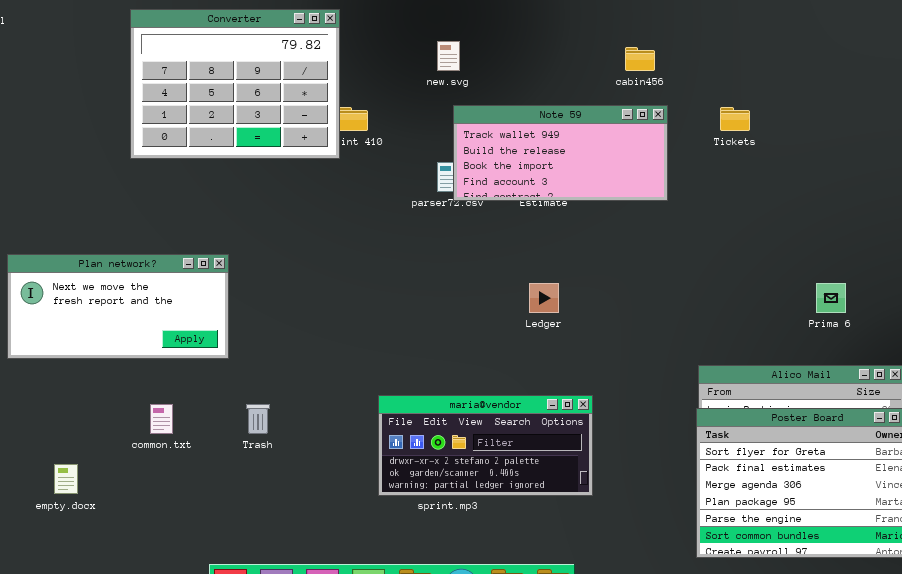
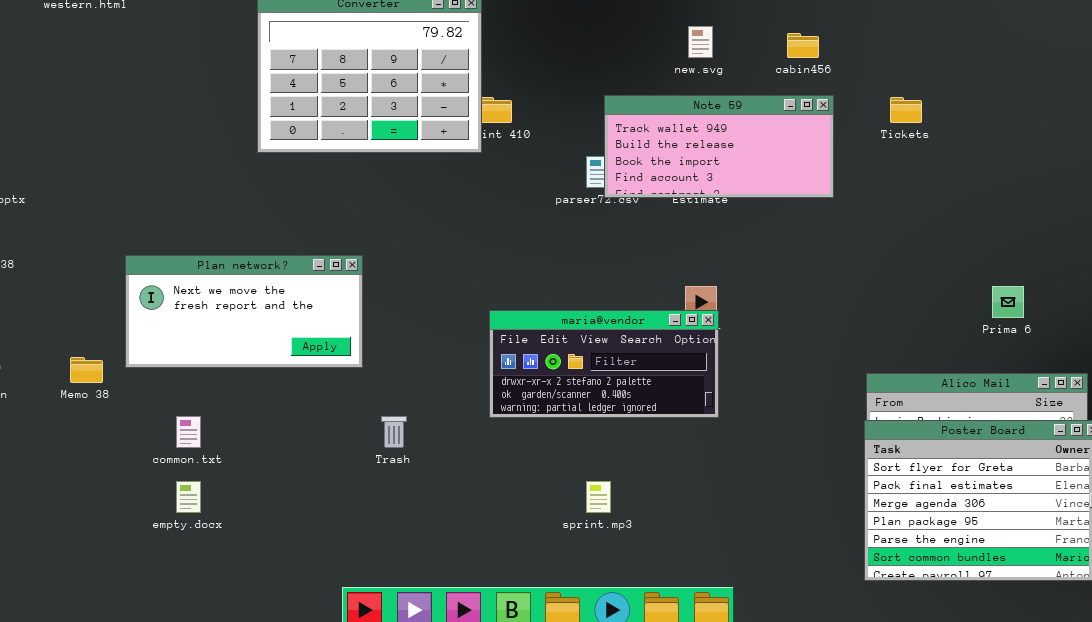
new.svg: [437,41,460,71] -> [688,26,713,58], moved
maria@vendor: [378,395,593,496] -> [489,310,719,418], moved
common.txt: [150,404,173,434] -> [176,416,201,448], moved

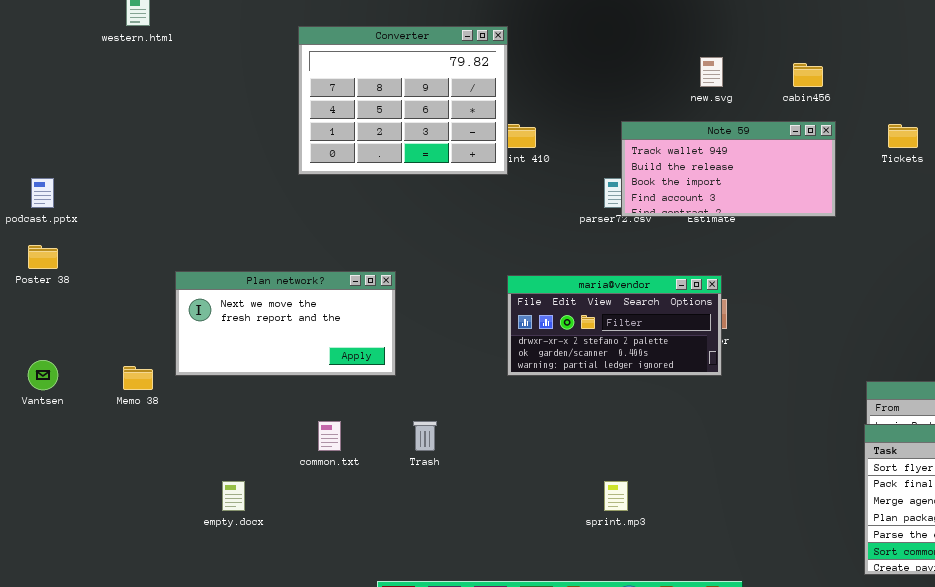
maria@vendor: [489,310,719,418] -> [507,275,722,376], moved
common.txt: [176,416,201,448] -> [318,421,341,451], moved

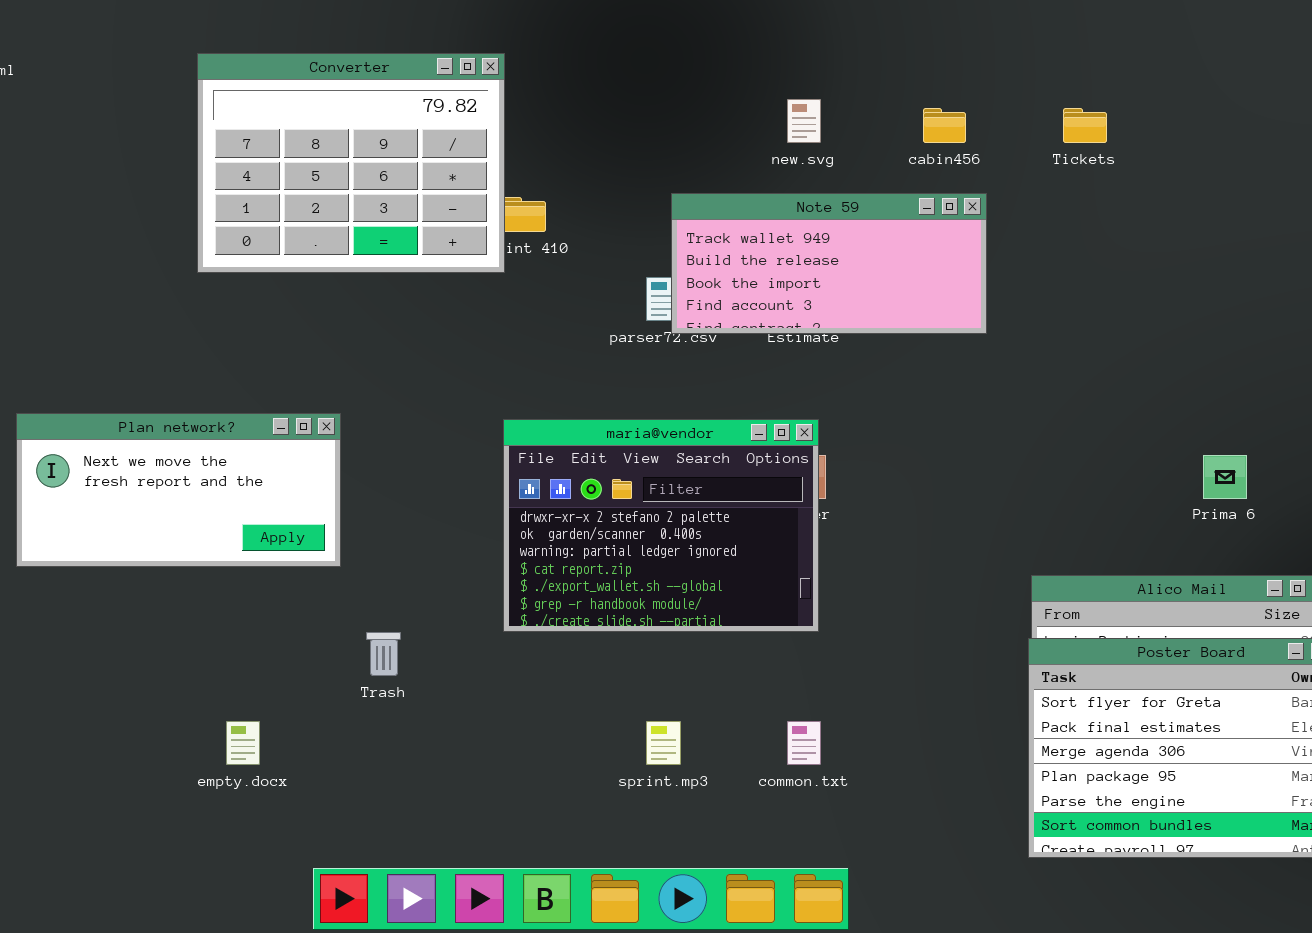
Tickets: [888,124,918,148] -> [1063,108,1107,143], moved
maria@vendor: [507,275,722,376] -> [503,419,819,632], resized
common.txt: [318,421,341,451] -> [787,721,821,765], moved
empty.docx: [222,481,245,511] -> [226,721,260,765], moved

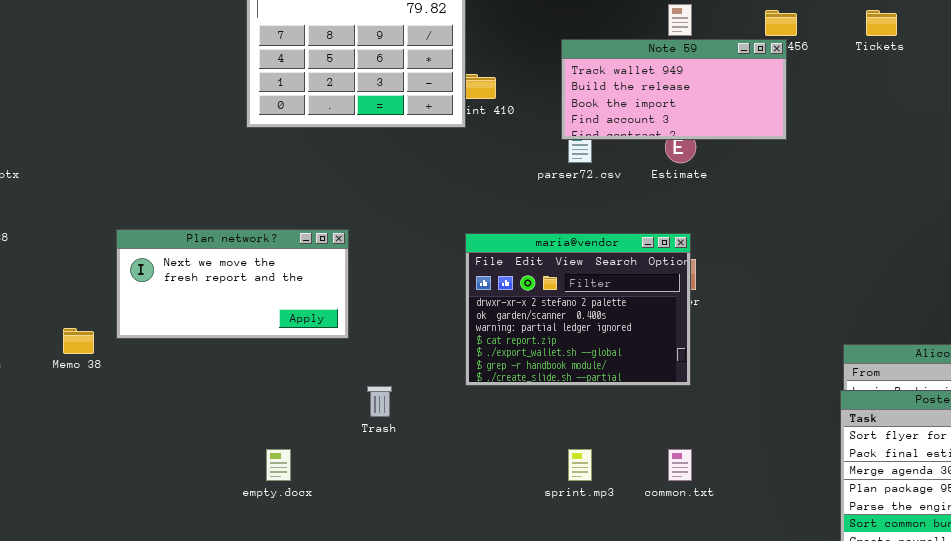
Note 59: [671,193,987,334] -> [561,39,787,140], moved

